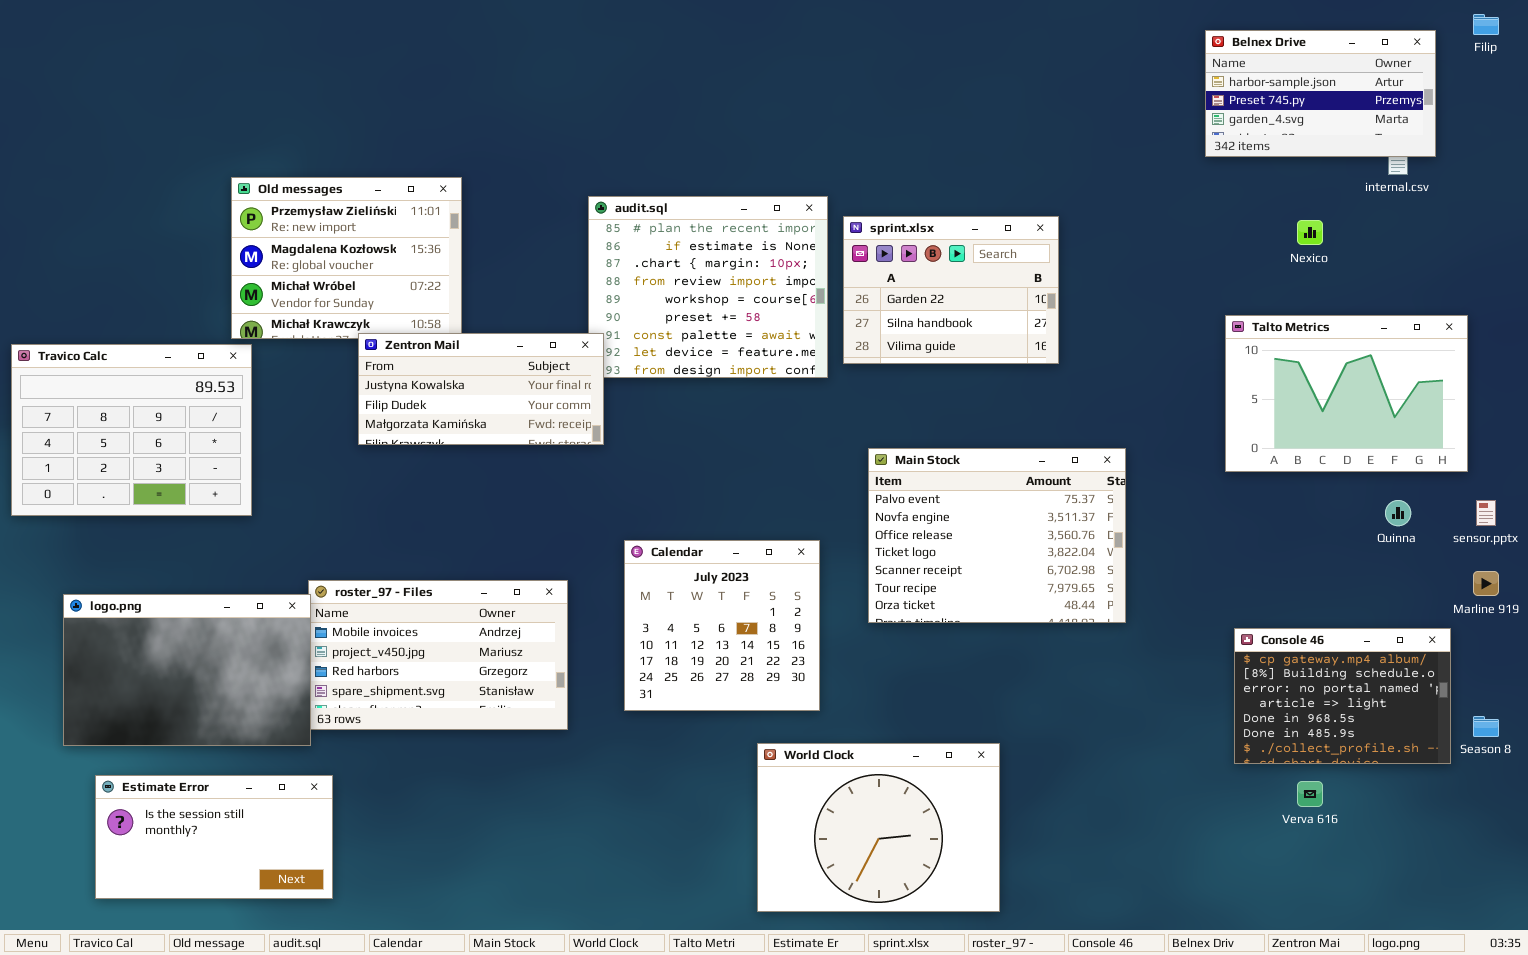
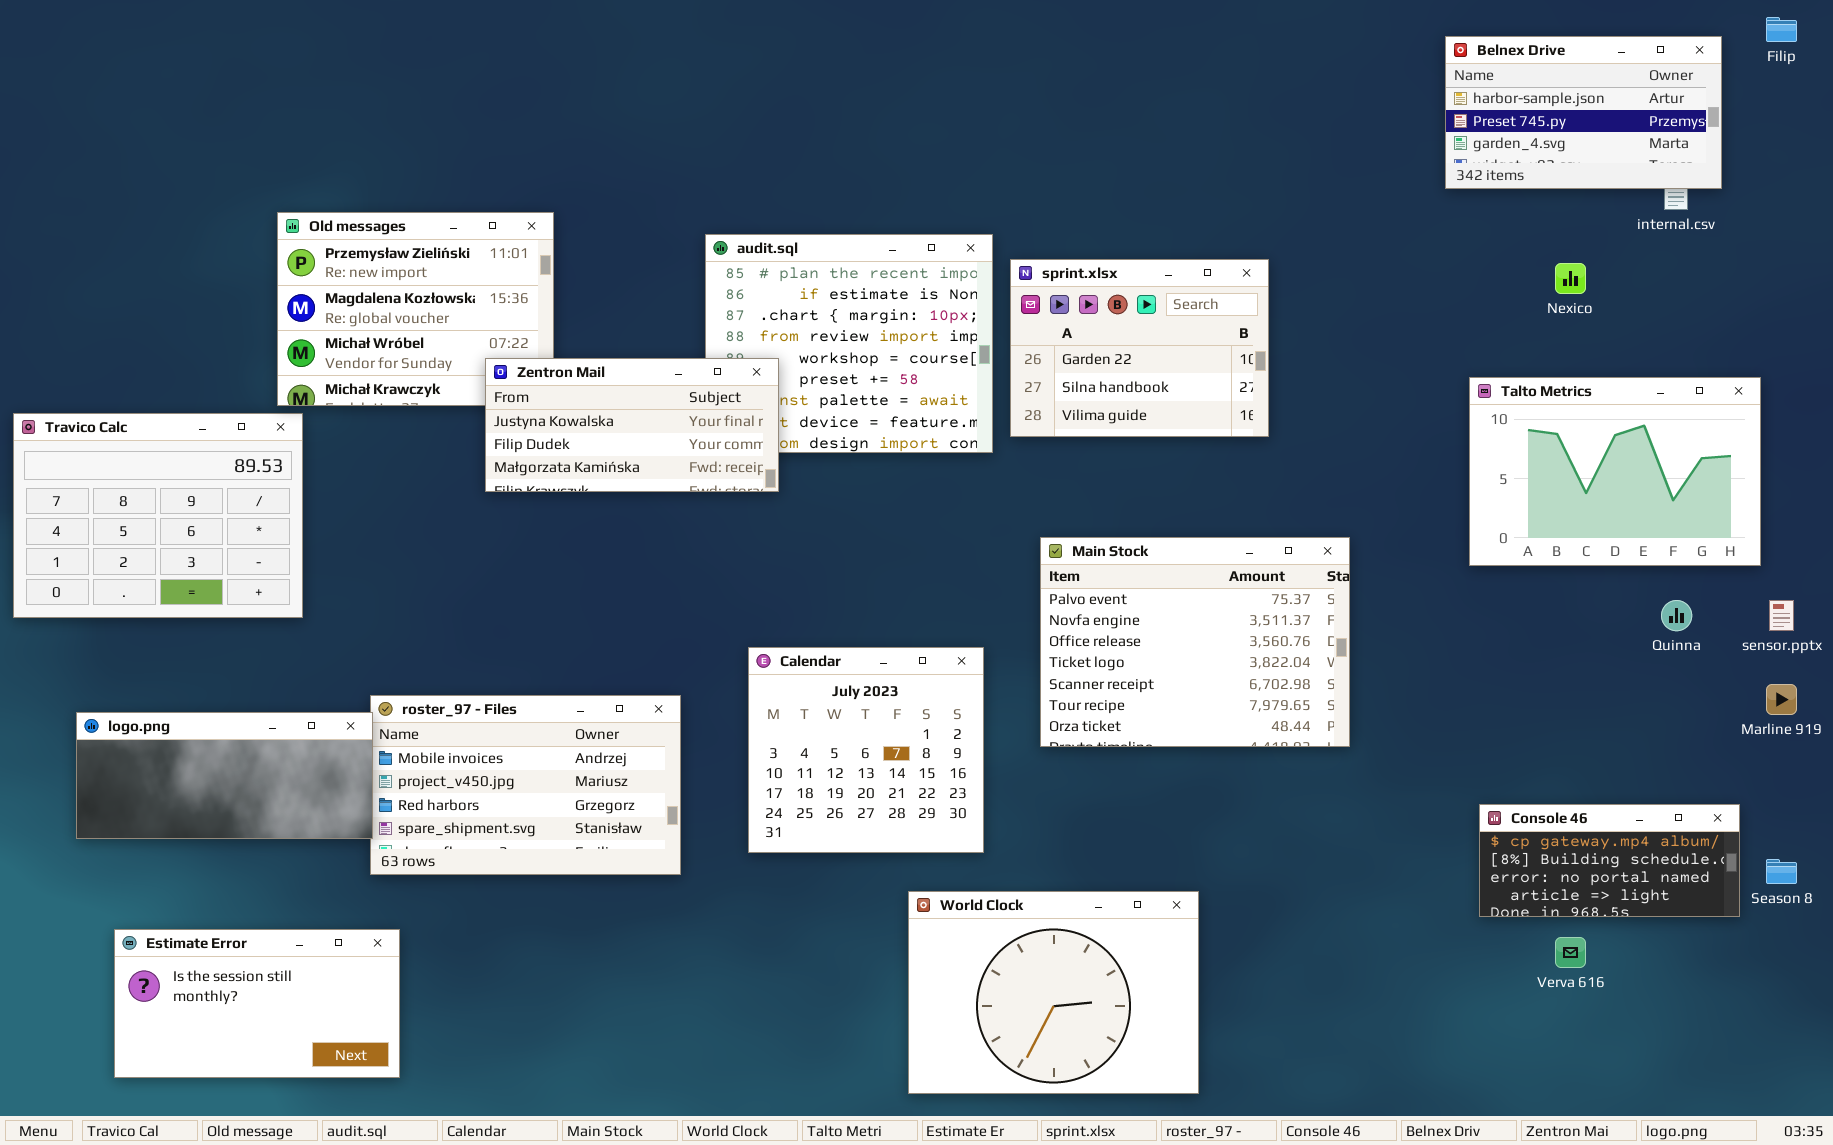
Zentron Mail: [358,333,604,445] -> [485,358,779,492], moved
logo.png: [63,594,311,746] -> [76,712,373,839], resized
Console 46: [1234,628,1451,764] -> [1479,804,1740,917], resized

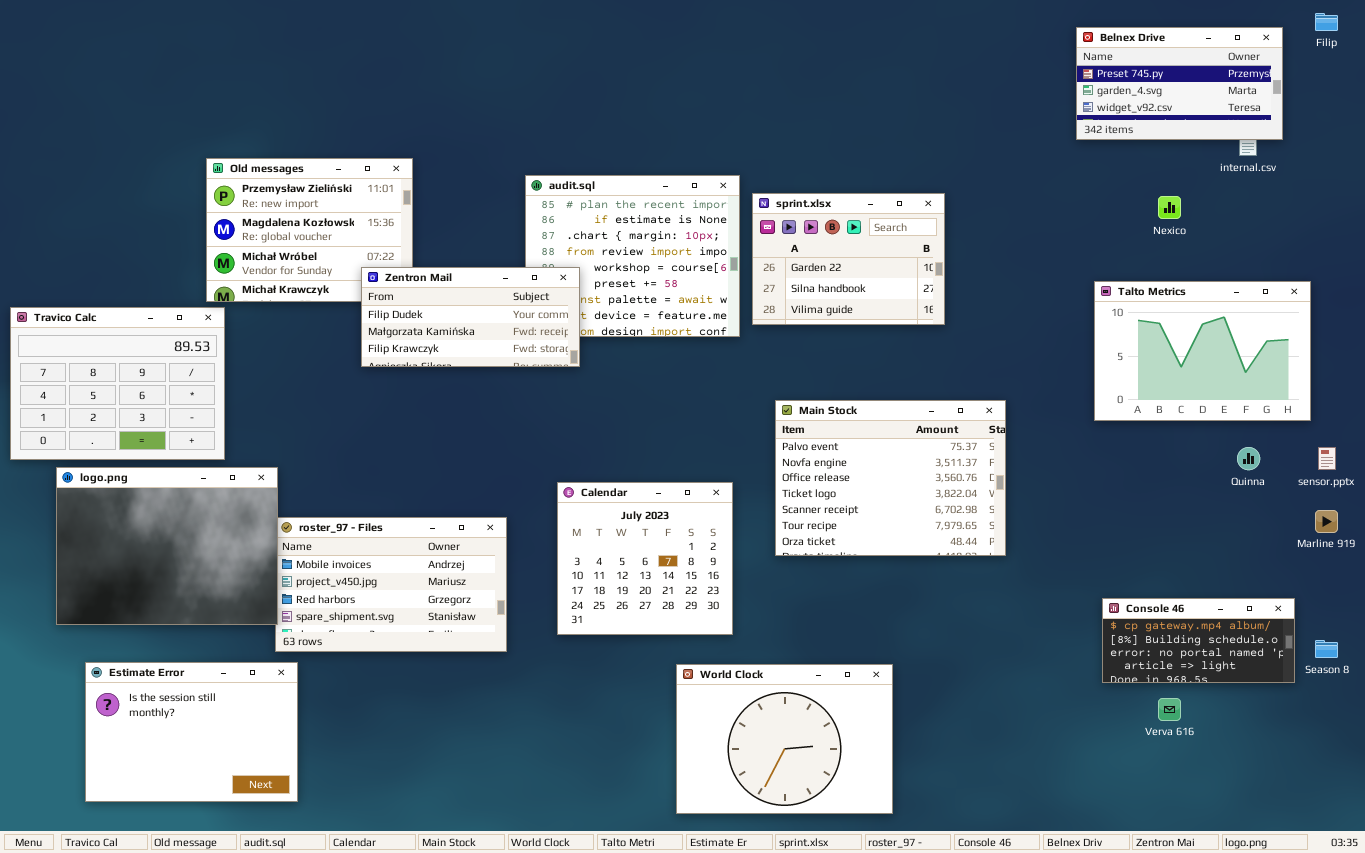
Belnex Drive: [1445,36,1722,189] -> [1076,27,1283,140], scrolled down 1 row
Zentron Mail: [485,358,779,492] -> [361,267,580,367], scrolled down 1 row
logo.png: [76,712,373,839] -> [56,467,278,625], resized
Estimate Error: [114,929,400,1078] -> [85,662,298,802], resized

